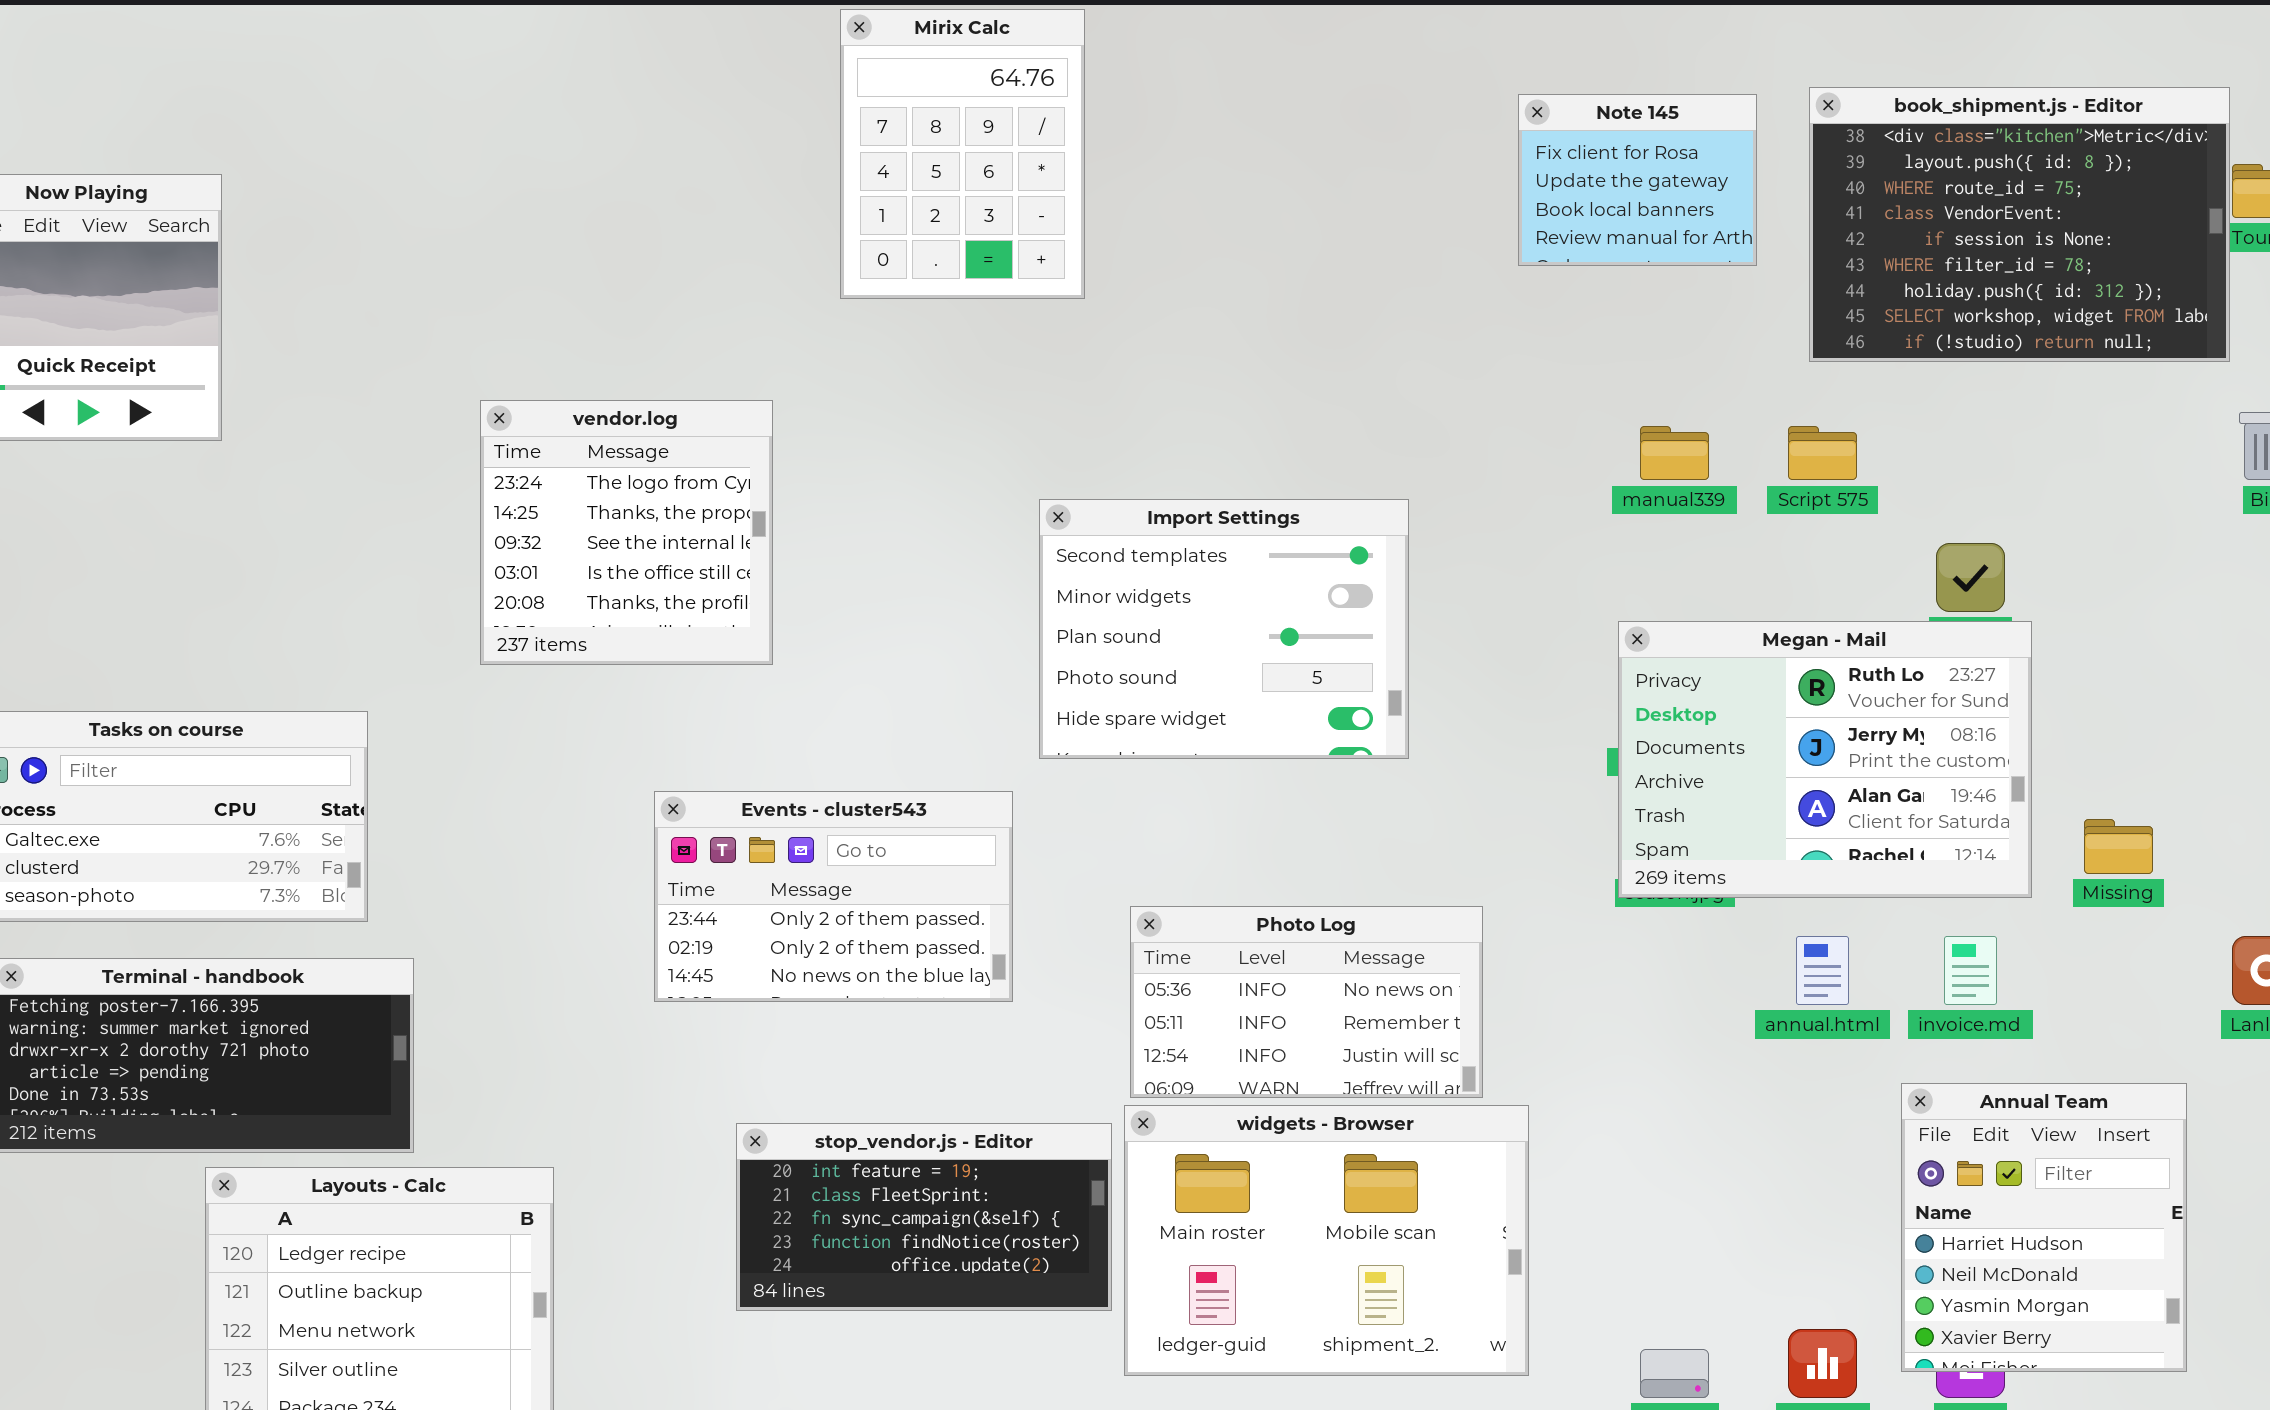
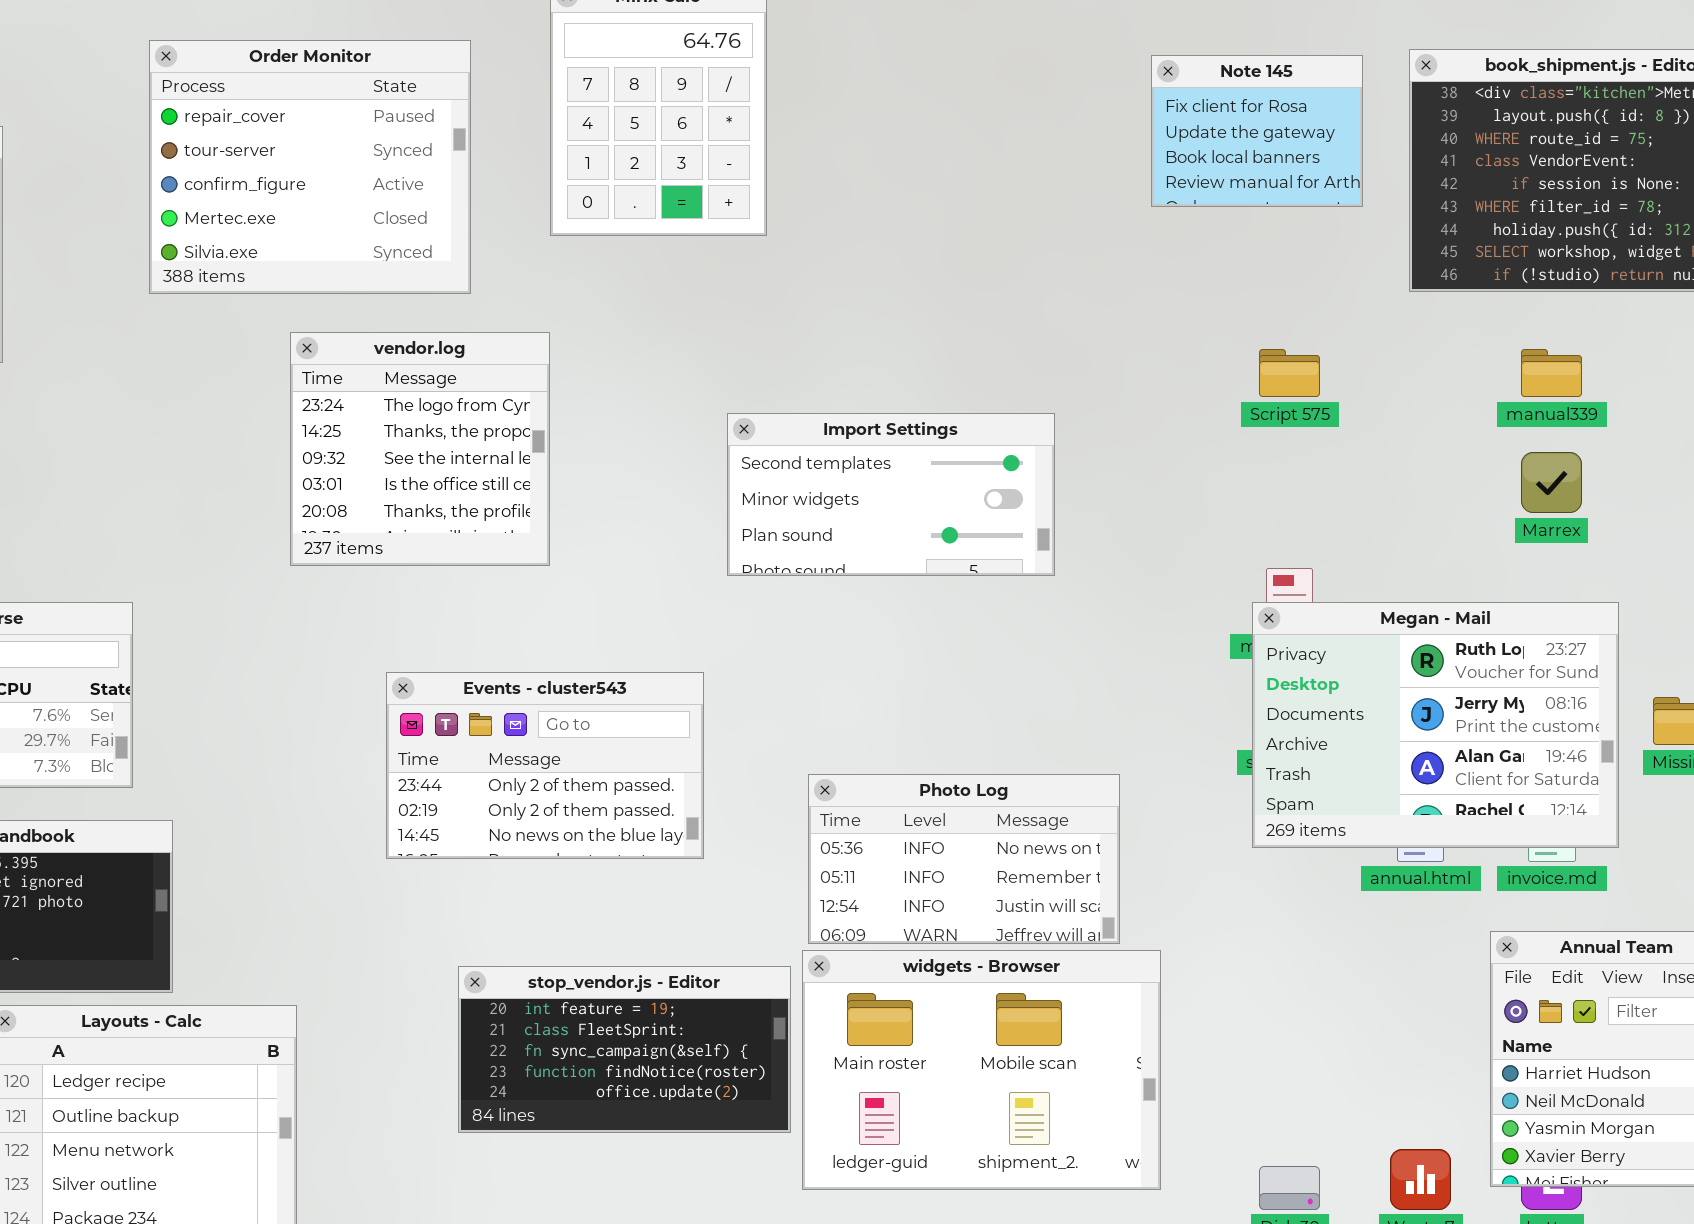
Order Monitor: none -> [149,40,471,294], opened
vendor.log: [480,400,773,665] -> [290,332,550,566], moved
manual339: [1640,426,1709,480] -> [1521,349,1582,397], moved
Script 575: [1788,426,1857,480] -> [1259,349,1320,397], moved
Import Settings: [1039,499,1409,759] -> [727,413,1055,576], resized
Megan - Mail: [1618,621,2032,898] -> [1252,602,1619,848], moved

